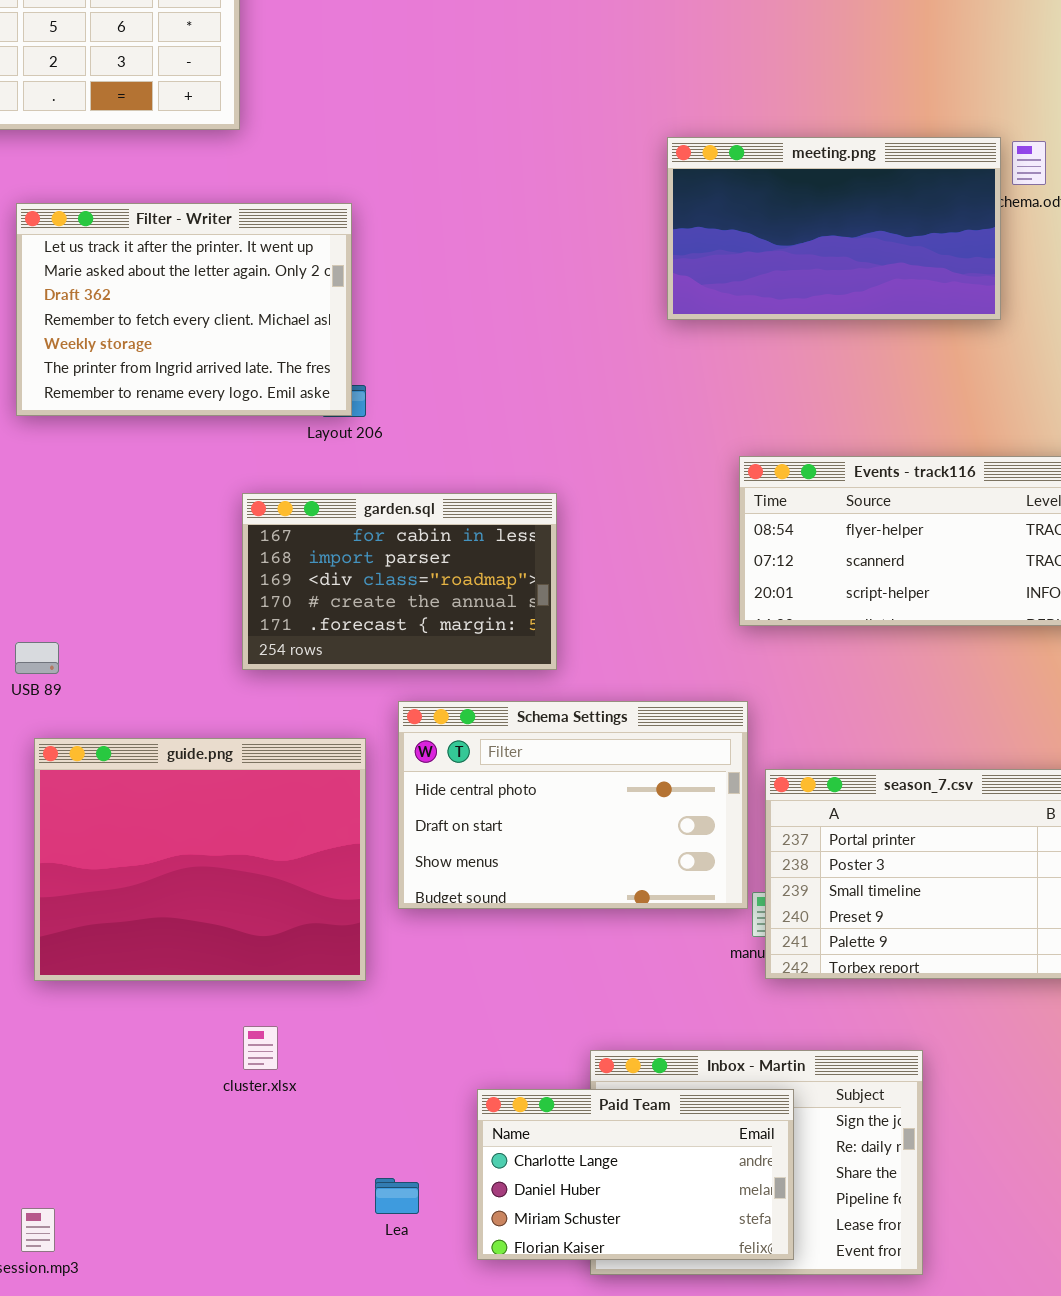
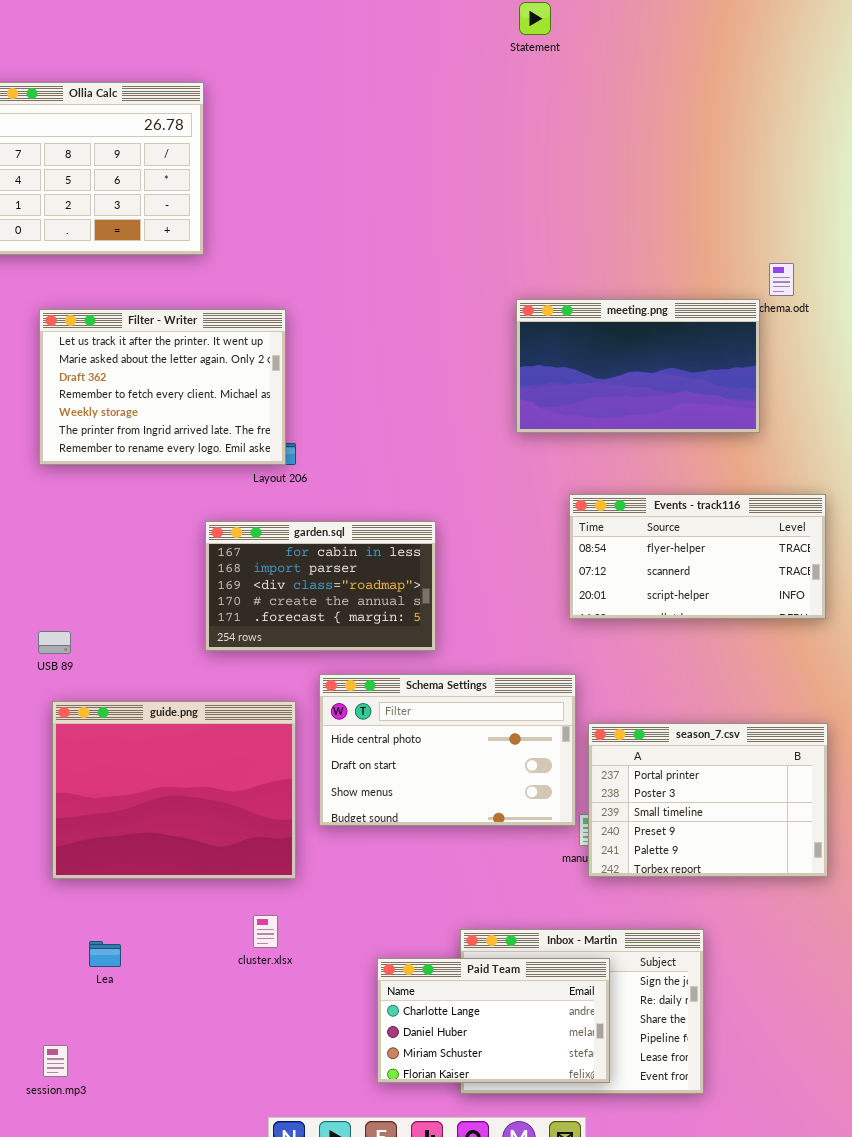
meeting.png: [667,137,1001,320] -> [516,299,760,433], moved
cluster.xlsx: [243,1026,278,1070] -> [253,915,278,948], moved
Lea: [375,1178,419,1214] -> [89,941,121,967], moved

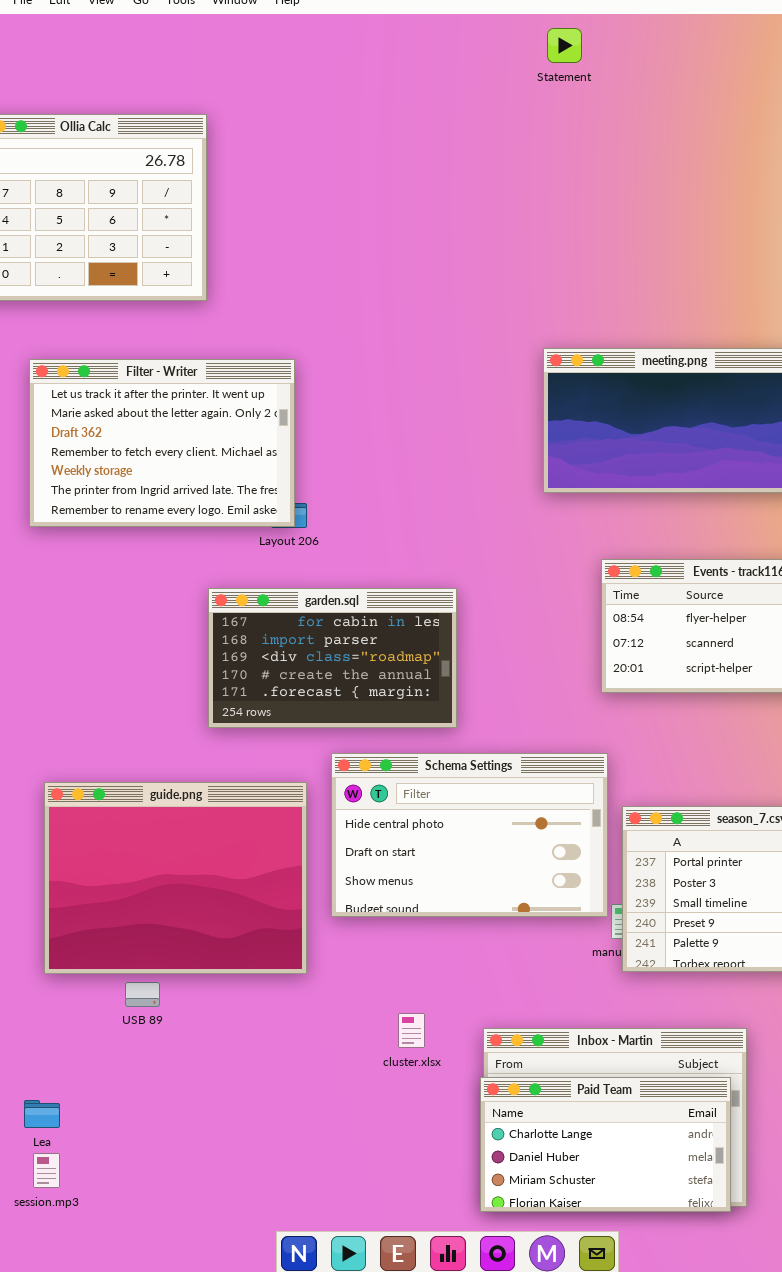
USB 89: [38,631,71,654] -> [125,982,160,1007], moved
cluster.xlsx: [253,915,278,948] -> [398,1013,425,1048], moved
Lea: [89,941,121,967] -> [24,1100,60,1128], moved
Paid Team: [377,958,610,1083] -> [480,1077,731,1212], moved

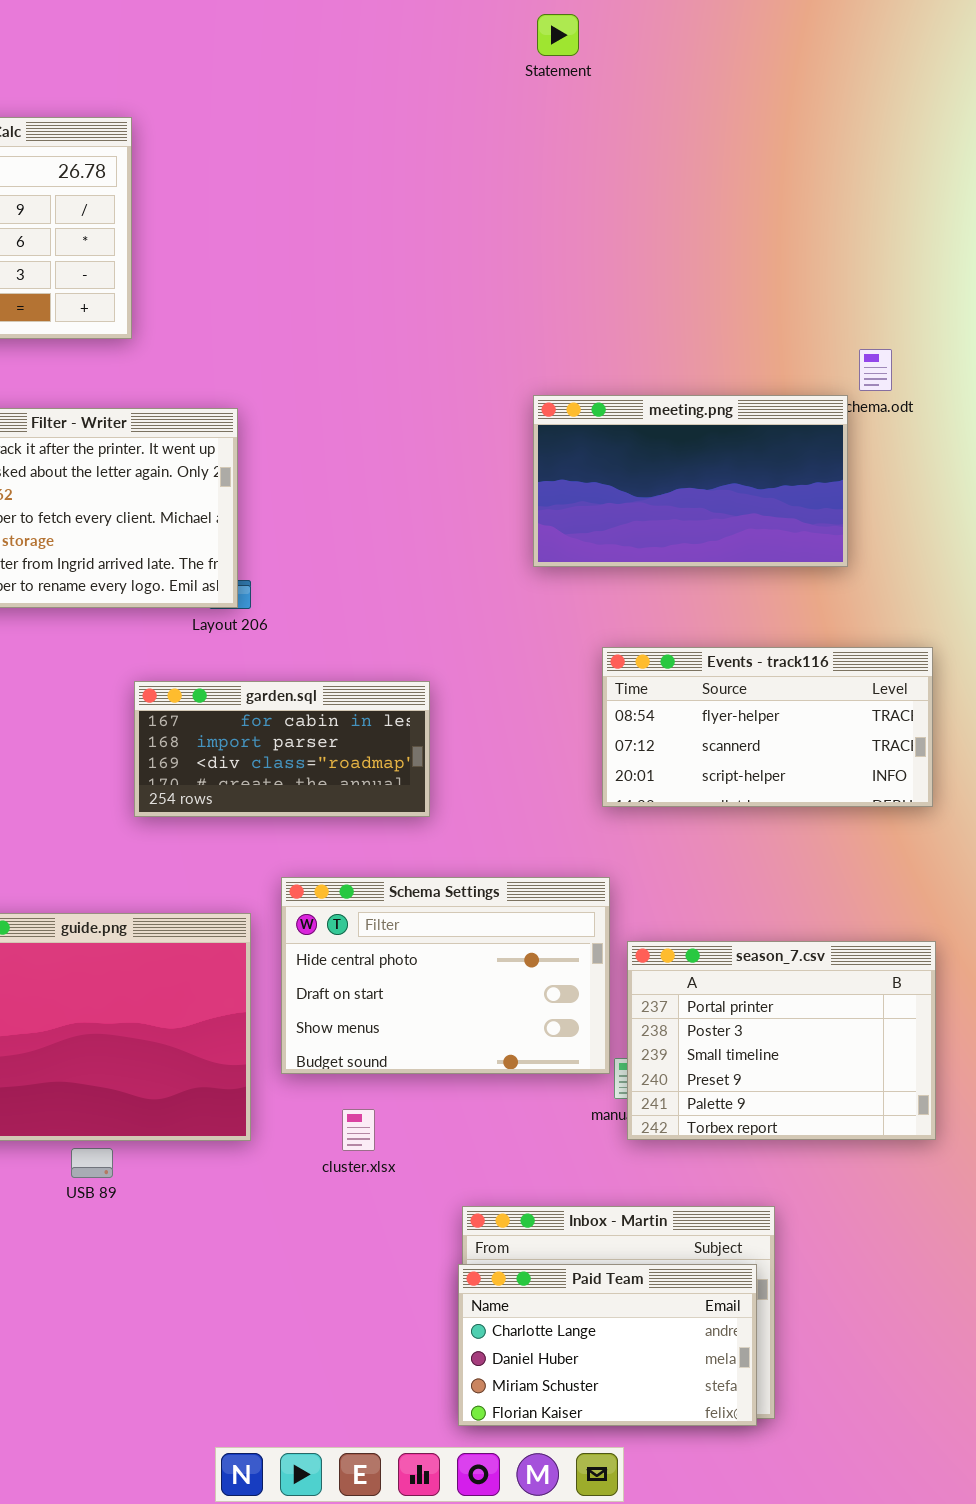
garden.sql: [208,588,457,728] -> [134,681,430,817], resized
USB 89: [125,982,160,1007] -> [71,1148,113,1178], moved
cluster.xlsx: [398,1013,425,1048] -> [342,1109,375,1151], moved

